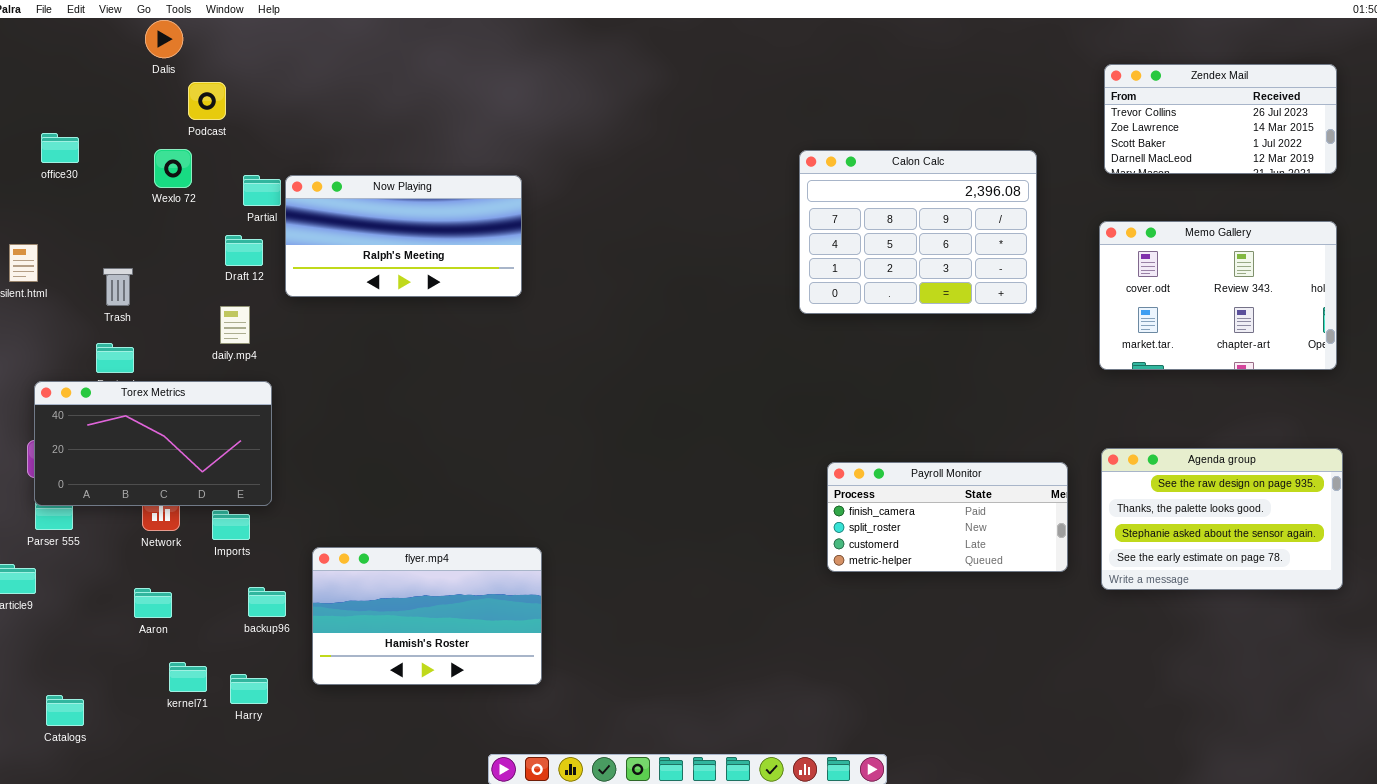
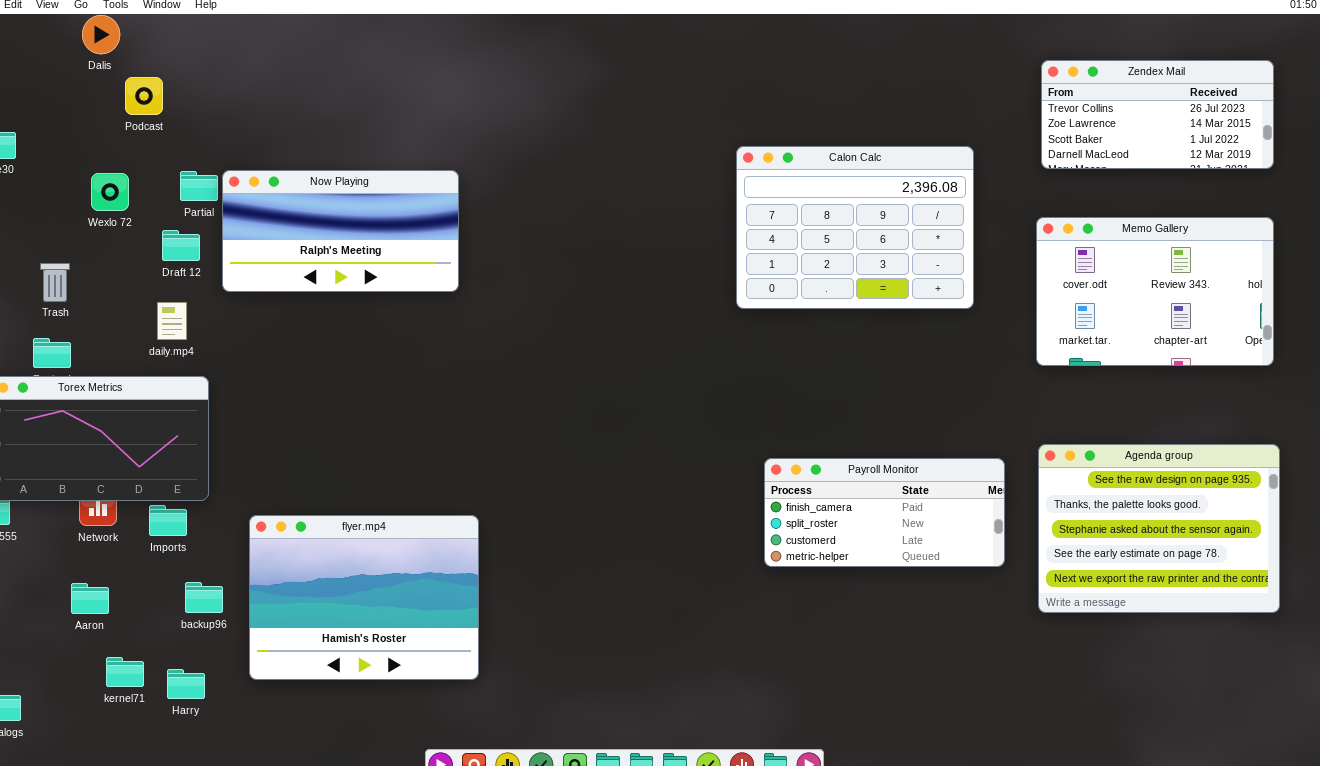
Wexlo 72: [154,149,192,188] -> [91,173,129,211], moved
Agenda group: [1101,448,1343,590] -> [1038,444,1280,613], resized
flyer.mp4: [312,547,542,685] -> [249,515,479,680], resized

